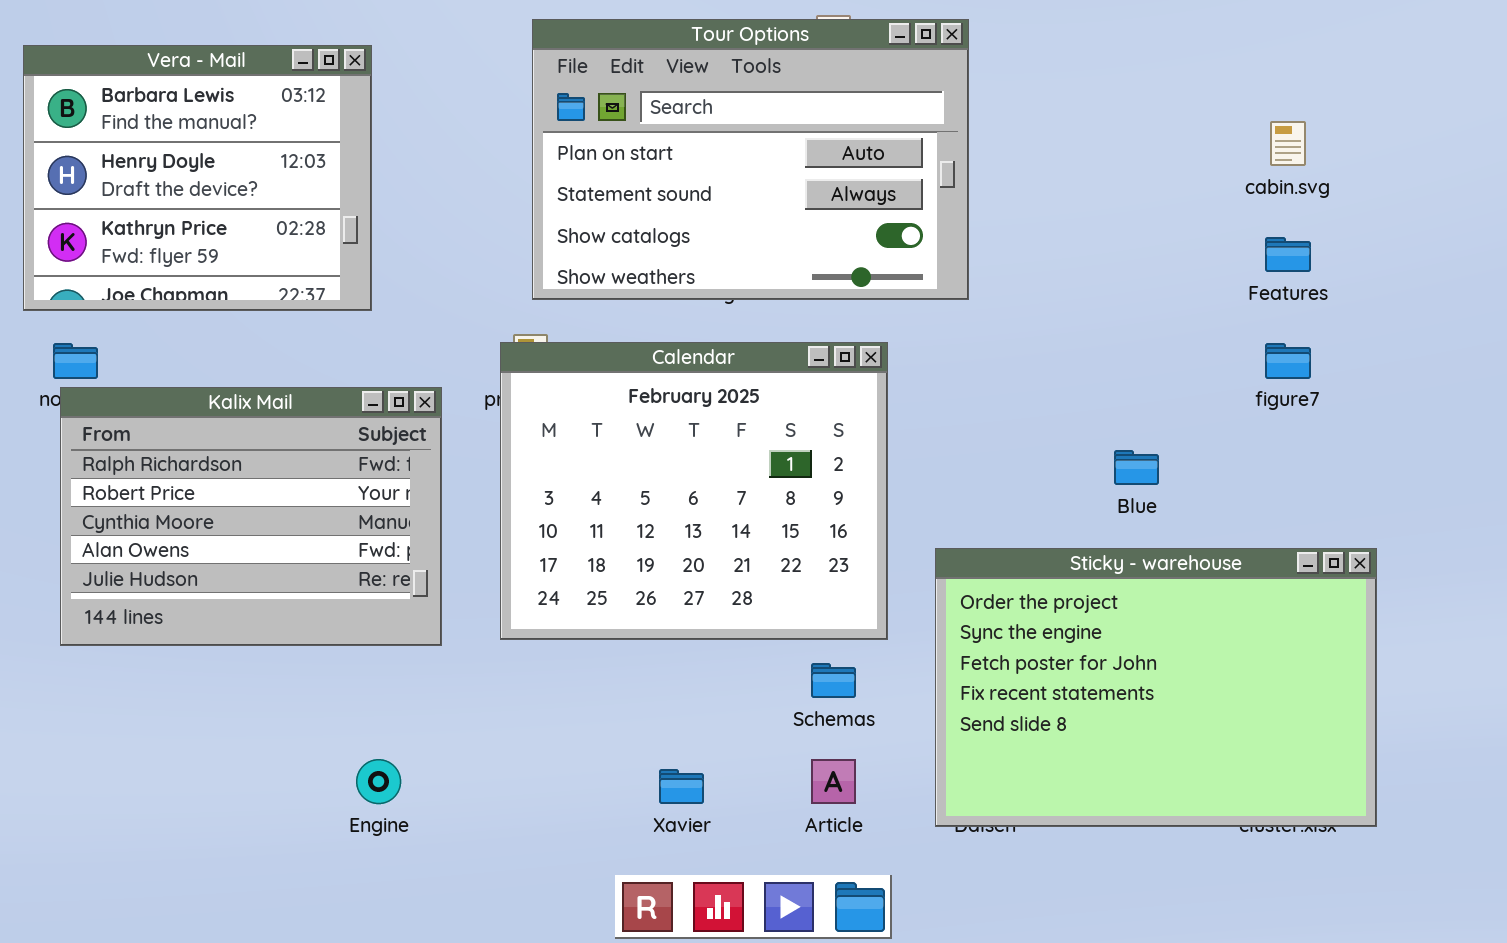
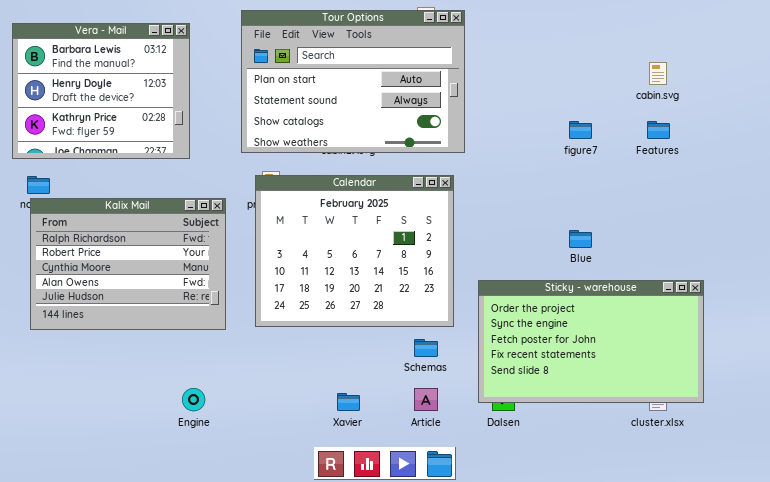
Tour Options: [532,19,969,300] -> [241,10,465,153], moved
figure7: [1265,343,1311,379] -> [569,121,592,139], moved
Sticky - warehouse: [935,548,1377,827] -> [478,280,704,403], resized

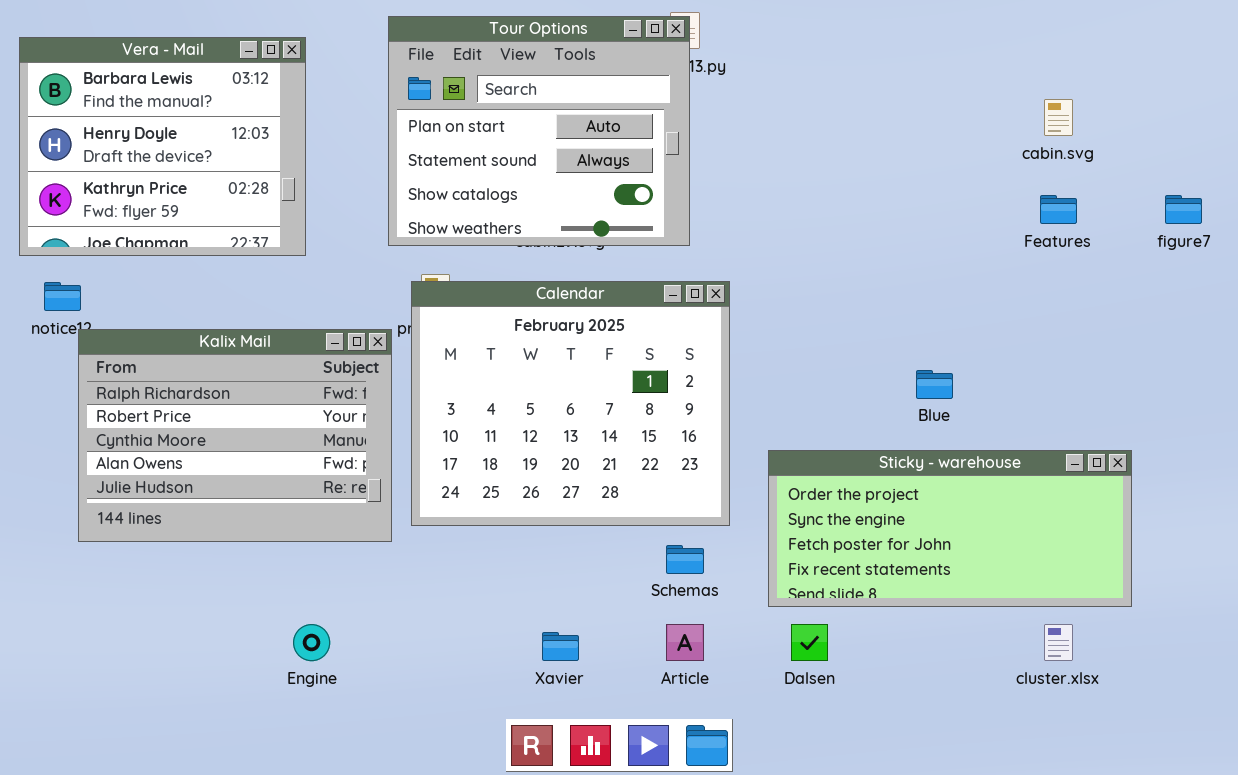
Tour Options: [241,10,465,153] -> [388,16,690,246], resized
figure7: [569,121,592,139] -> [1165,195,1202,224], moved
Kalix Mail: [30,198,226,330] -> [78,329,392,542], moved
Sticky - warehouse: [478,280,704,403] -> [768,450,1132,607], resized

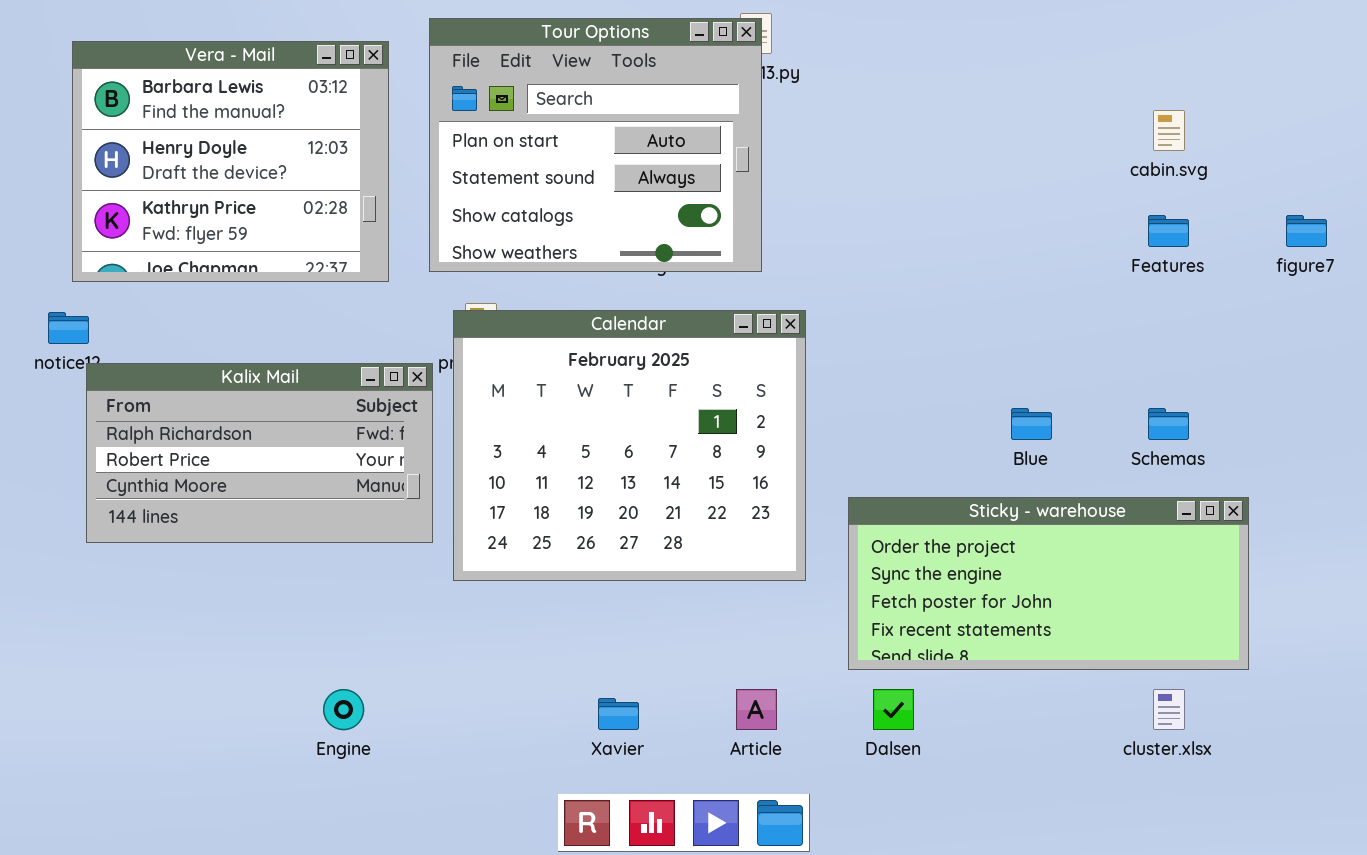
Vera - Mail: [19,37,306,256] -> [72,41,389,282], moved
Kalix Mail: [78,329,392,542] -> [86,363,433,543], resized
Schemas: [666,545,704,574] -> [1148,408,1189,440], moved

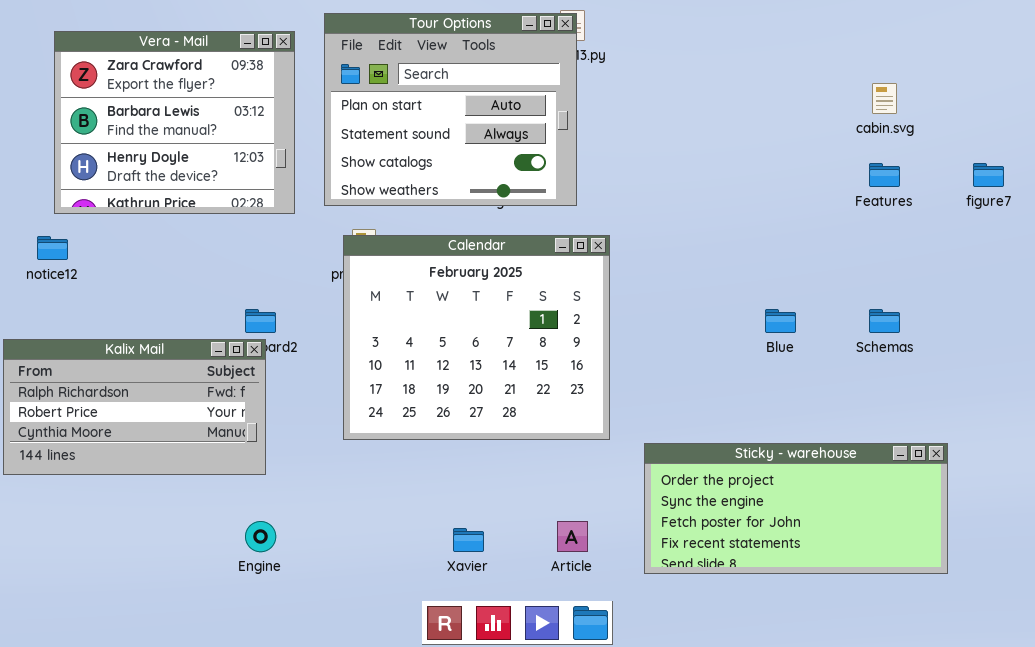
Vera - Mail: [72,41,389,282] -> [54,31,295,214], scrolled up 1 row
Kalix Mail: [86,363,433,543] -> [3,339,266,475], moved
Sticky - warehouse: [848,497,1249,670] -> [644,443,948,574], moved

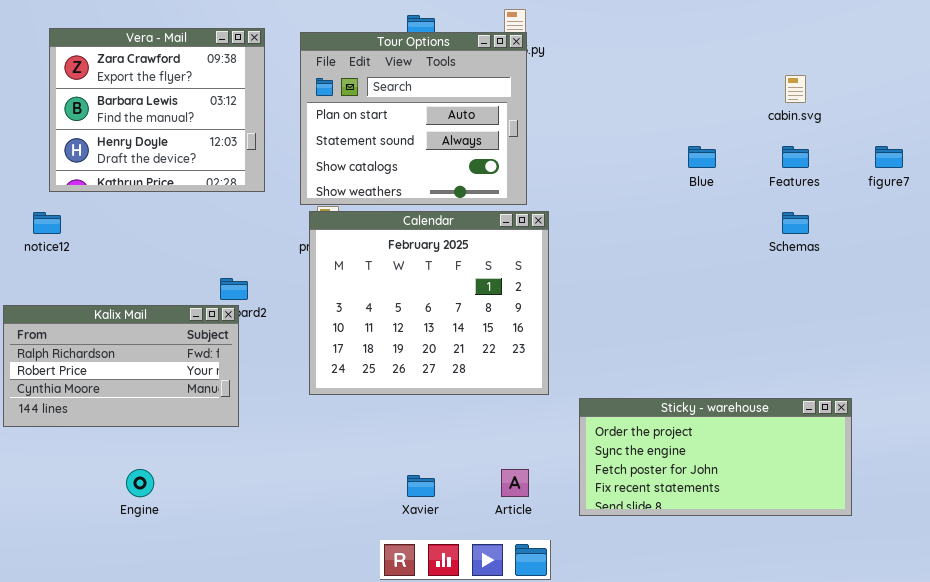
Tour Options: [324,13,577,206] -> [300,32,527,205], moved
Blue: [765,309,796,333] -> [688,146,716,168], moved
Schemas: [869,309,900,333] -> [782,212,809,234], moved
Engine: [245,521,276,552] -> [126,469,154,497], moved

